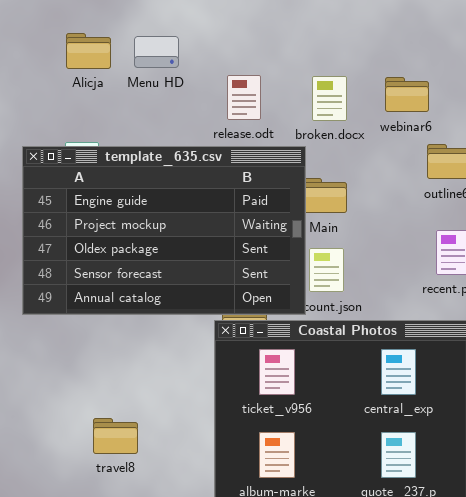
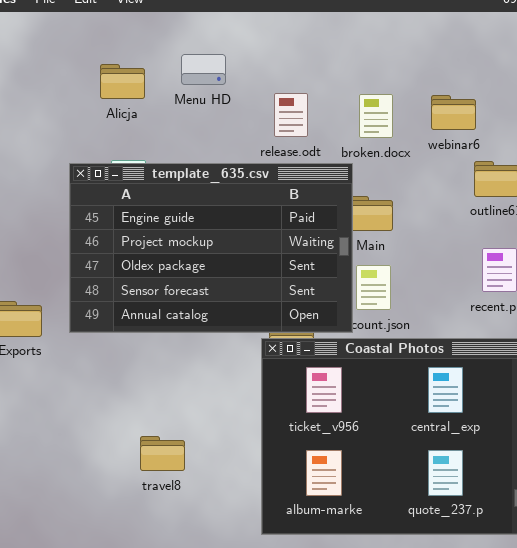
Alicja: [66,33,111,69] -> [100,64,145,99], moved

